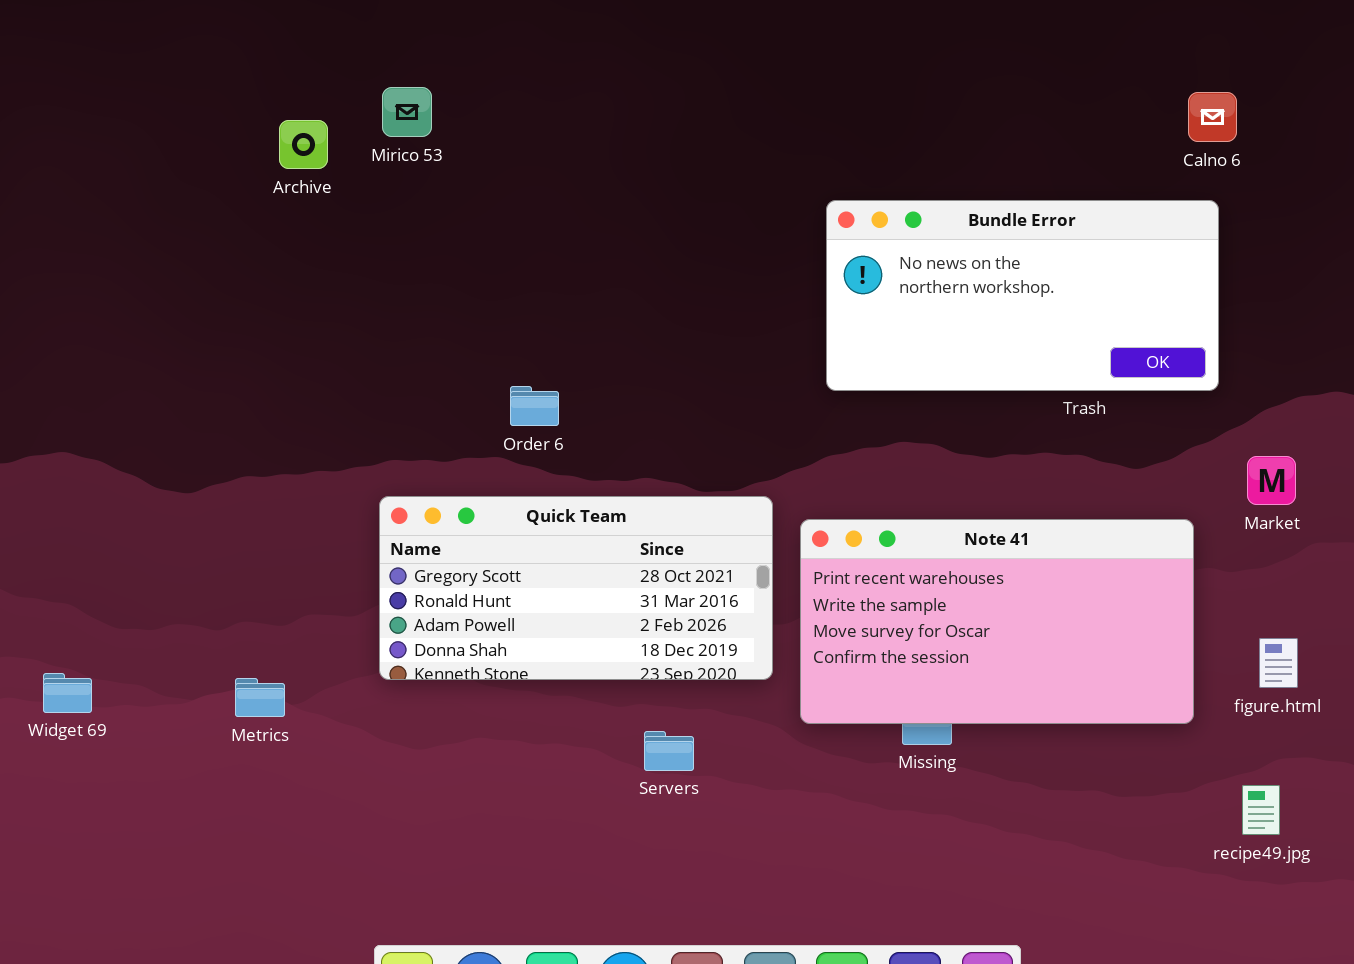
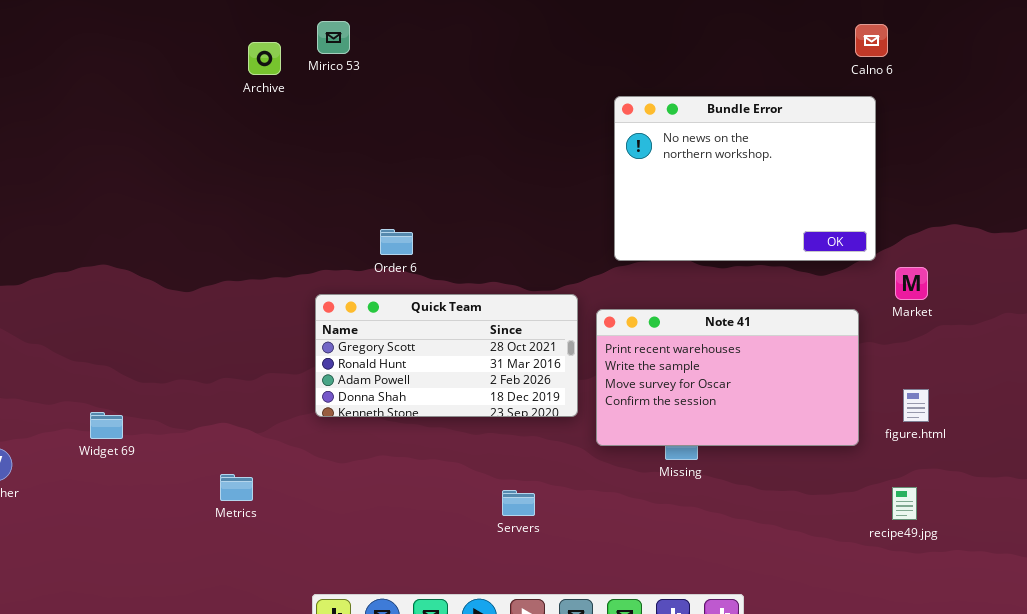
Bundle Error: [826,200,1219,391] -> [614,96,876,261], resized
Order 6: [510,386,559,426] -> [380,229,413,255], moved
Metrics: [235,678,285,717] -> [220,474,253,501], moved
Servers: [644,731,694,771] -> [502,490,535,516], moved

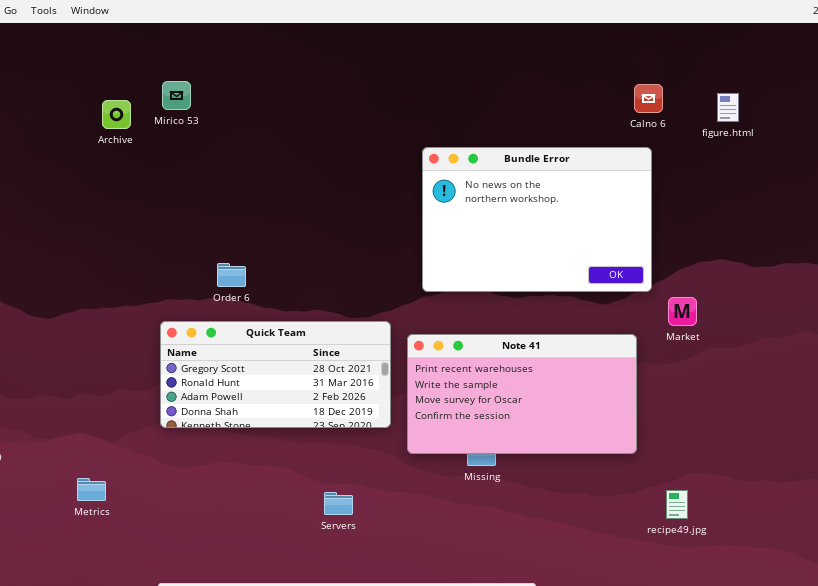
figure.html: [903,389,929,422] -> [717,93,739,122], moved

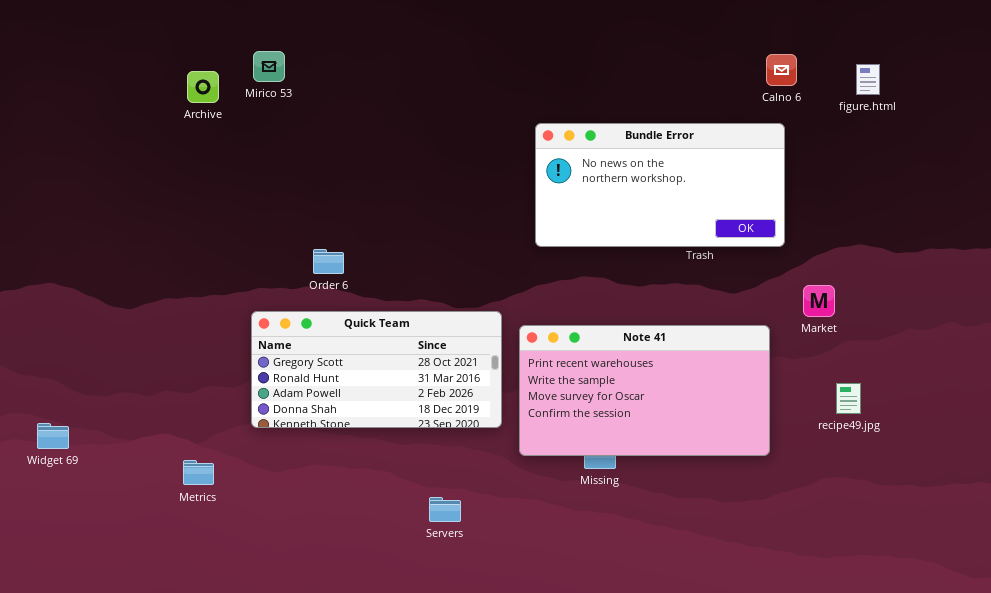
Bundle Error: [422,147,652,292] -> [535,123,785,247], resized
Metrics: [77,478,106,501] -> [183,460,214,485], moved
recipe49.jpg: [666,490,688,519] -> [836,383,861,414], moved

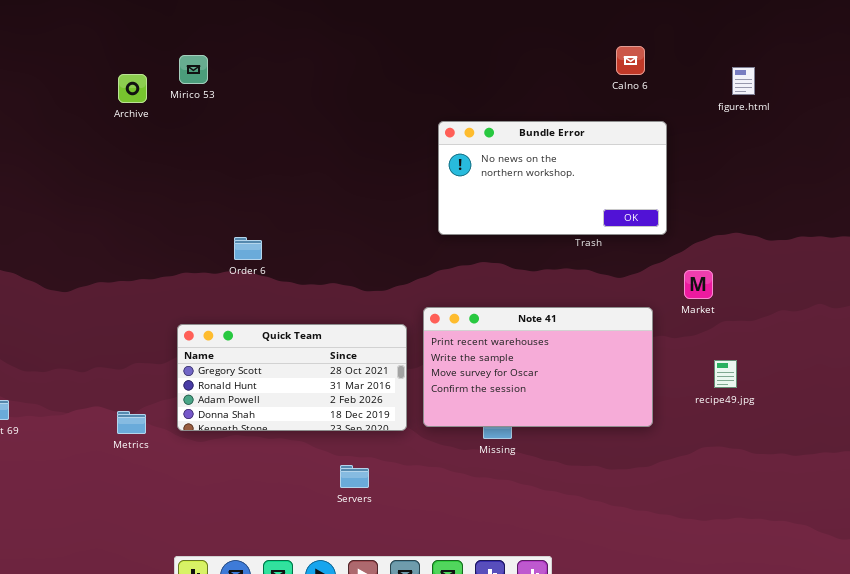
Calno 6: [766,54,797,86] -> [616,46,645,75], moved
Quick Team: [251,311,502,428] -> [177,324,407,431], moved
Metrics: [183,460,214,485] -> [117,411,146,434], moved

